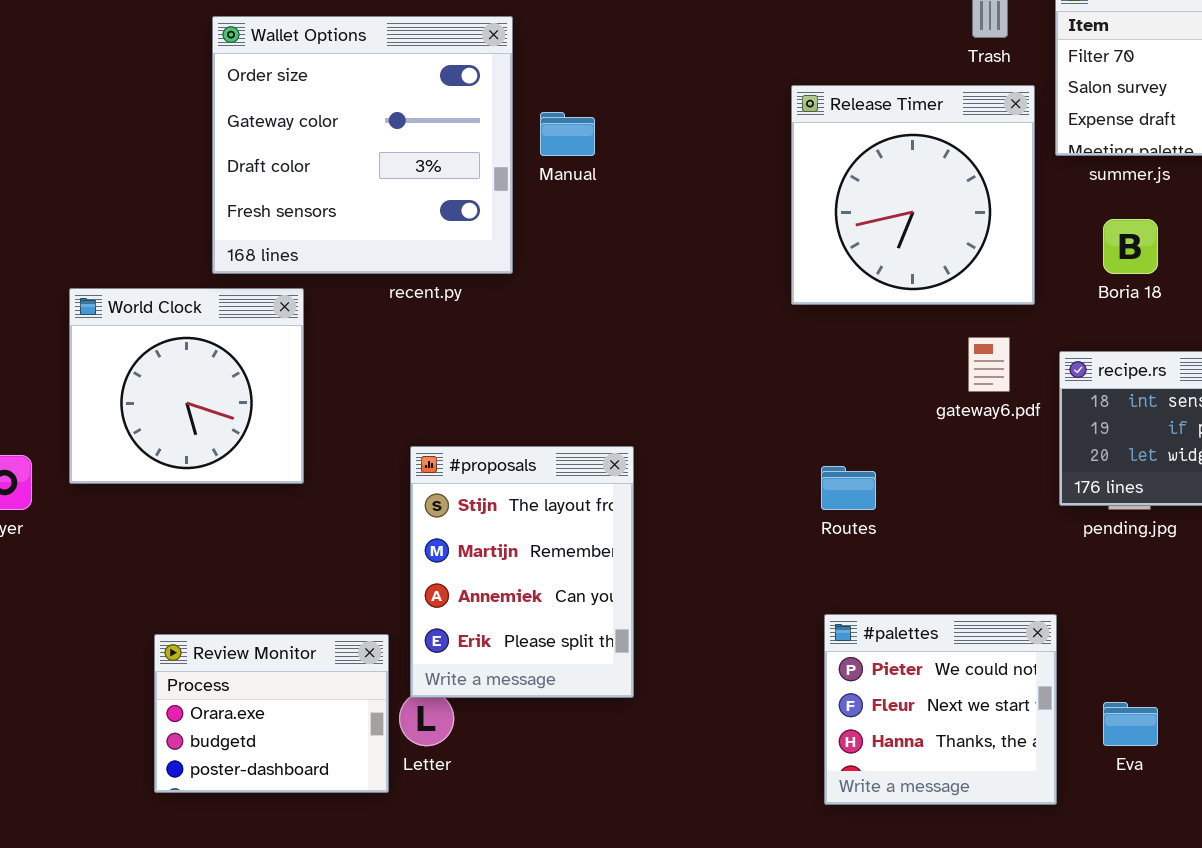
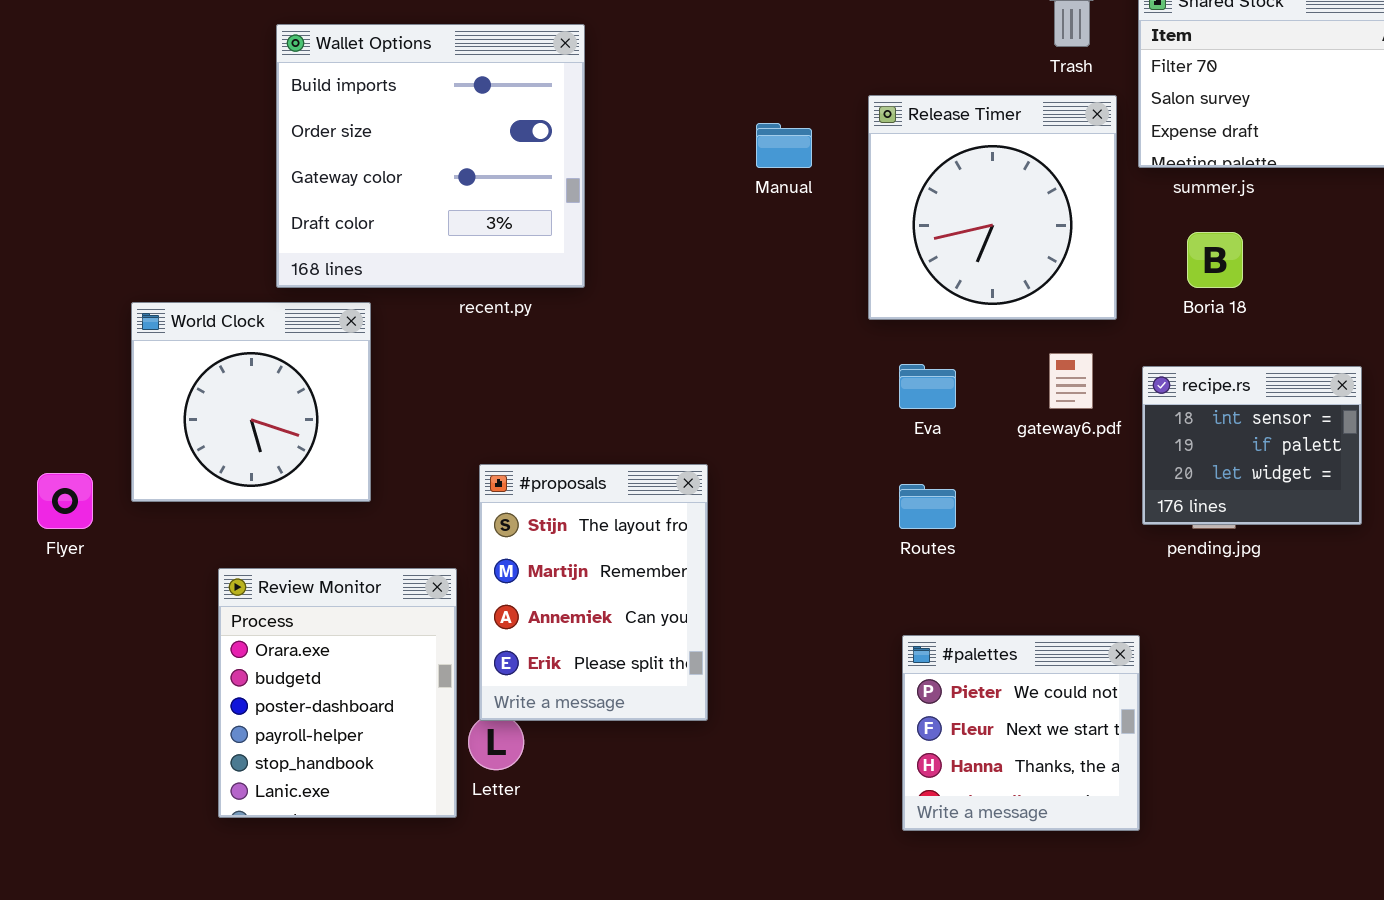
Wallet Options: [212,16,513,274] -> [276,24,585,288], scrolled up 1 row
Manual: [540,112,595,156] -> [756,123,812,168], moved
Review Monitor: [154,634,389,793] -> [218,568,457,818], resized
Eva: [1103,702,1158,746] -> [899,364,956,409], moved

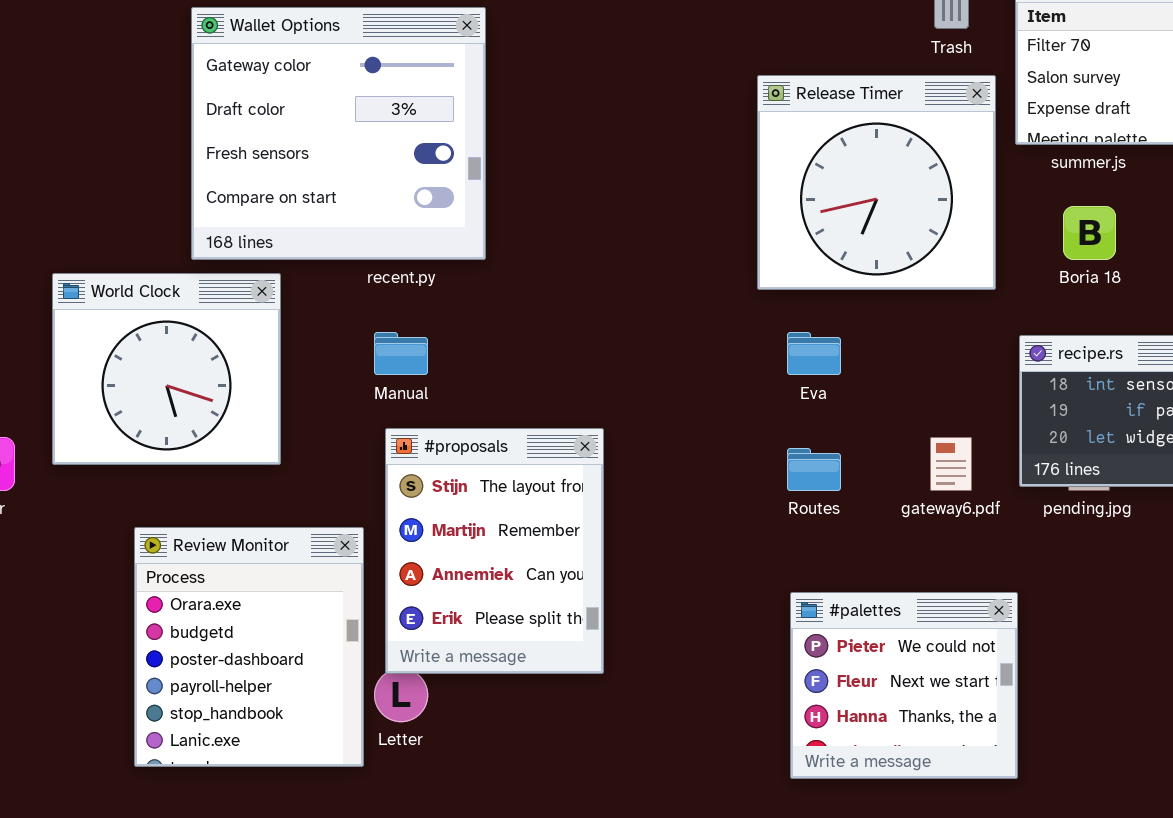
Wallet Options: [276,24,585,288] -> [191,7,486,260], scrolled down 2 rows
Manual: [756,123,812,168] -> [374,332,428,375], moved
gateway6.pdf: [1049,353,1093,409] -> [930,437,972,491], moved

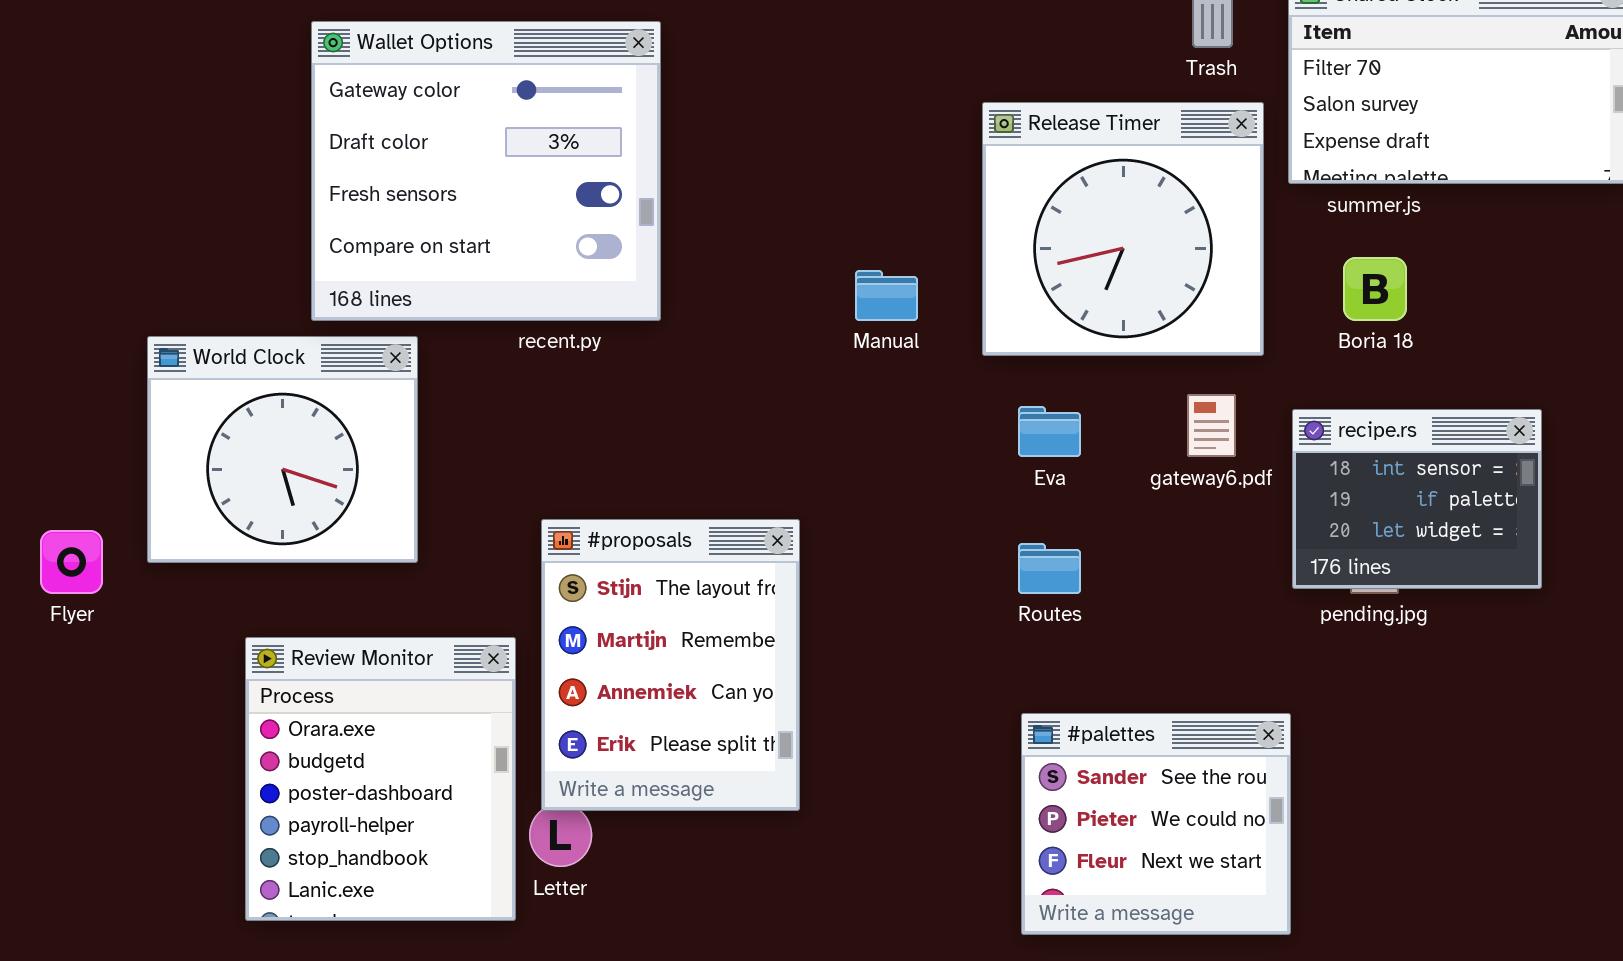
Manual: [374,332,428,375] -> [855,270,918,321], moved
gateway6.pdf: [930,437,972,491] -> [1187,394,1236,457], moved
#palettes: [790,592,1018,779] -> [1021,713,1291,935], scrolled up 1 row

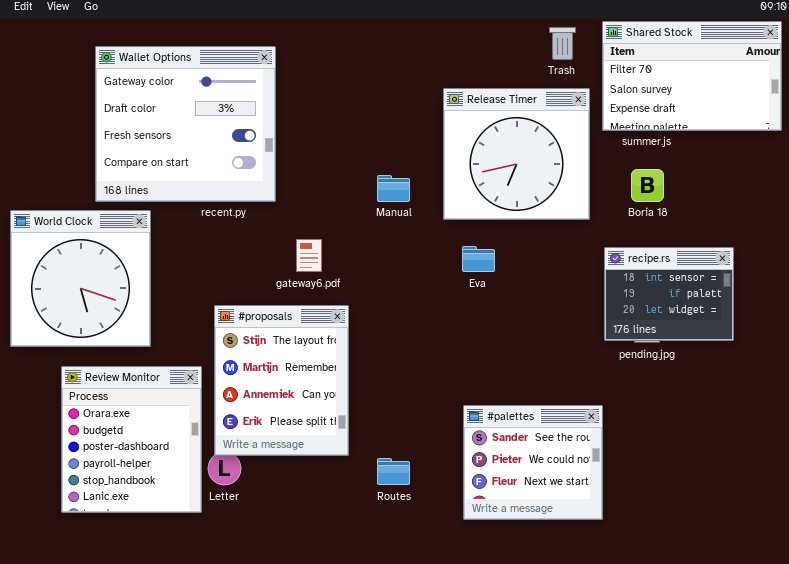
World Clock: [147,336,418,563] -> [10,210,151,347], resized
gateway6.pdf: [1187,394,1236,457] -> [296,239,322,272], moved
Routes: [1018,543,1081,594] -> [377,458,410,485], moved

